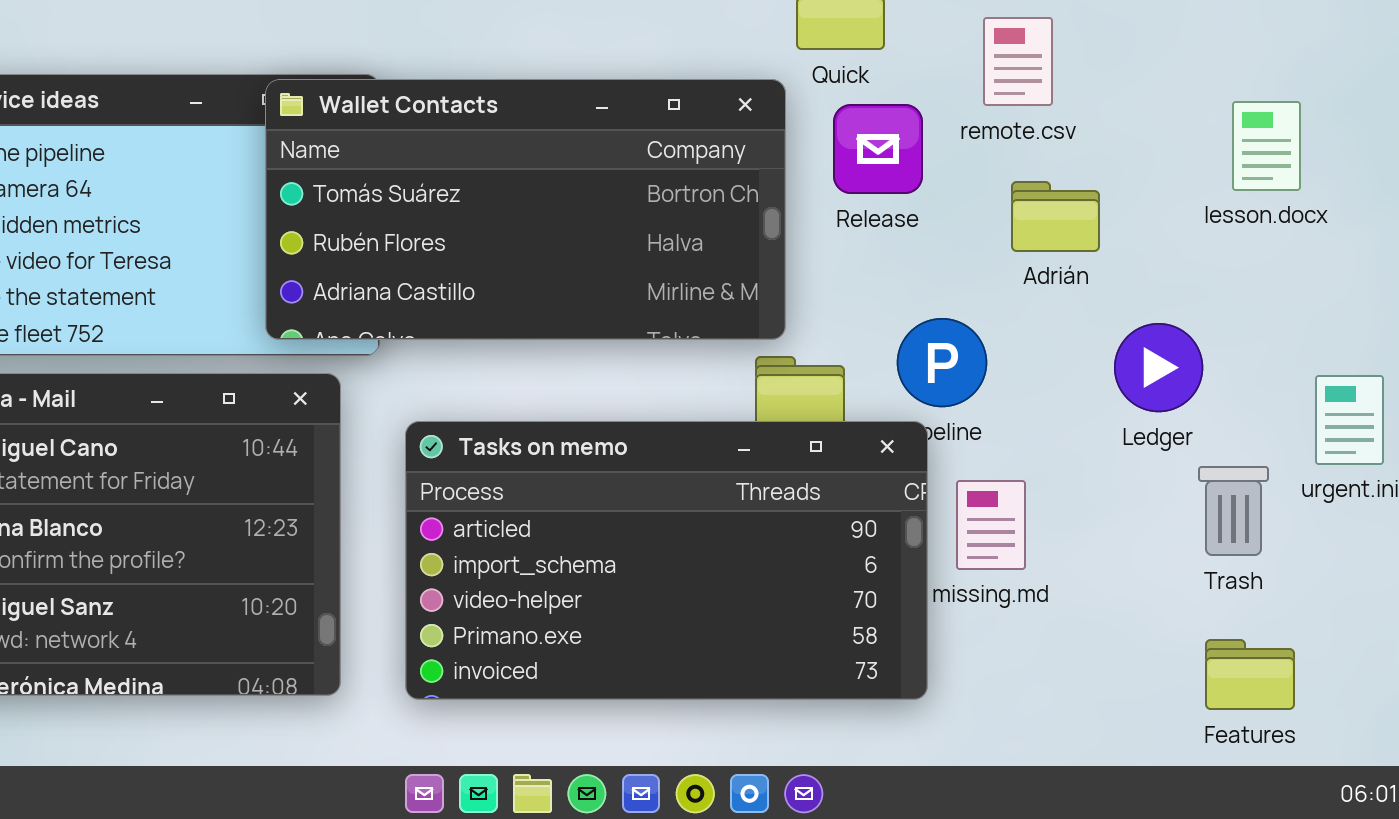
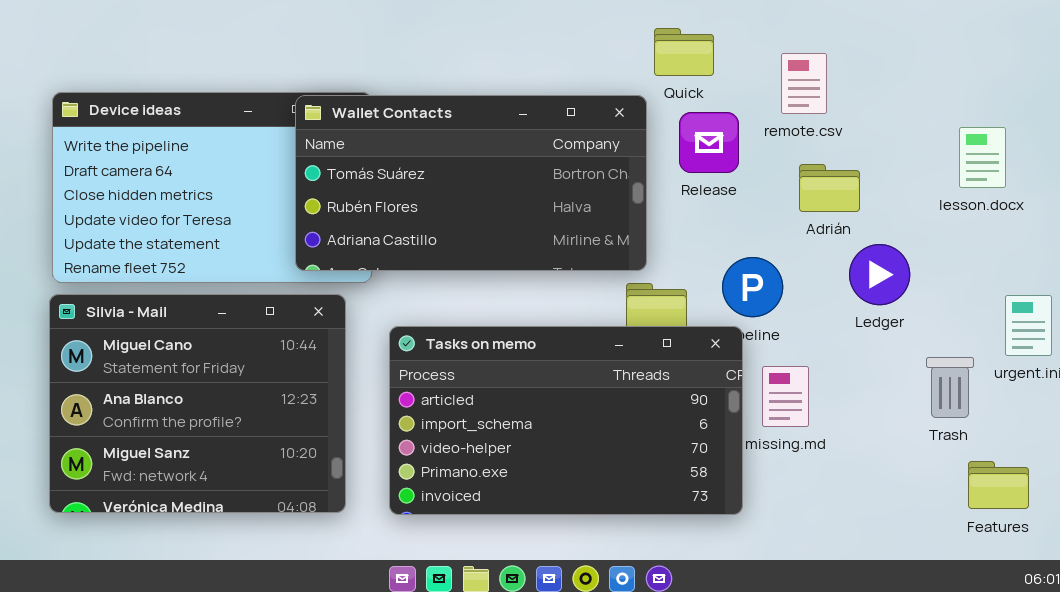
lesson.docx: [1232,101,1301,191] -> [959,127,1006,188], moved
Ledger: [1114,323,1203,412] -> [849,244,910,305], moved
Features: [1205,639,1295,710] -> [968,461,1029,509], moved

